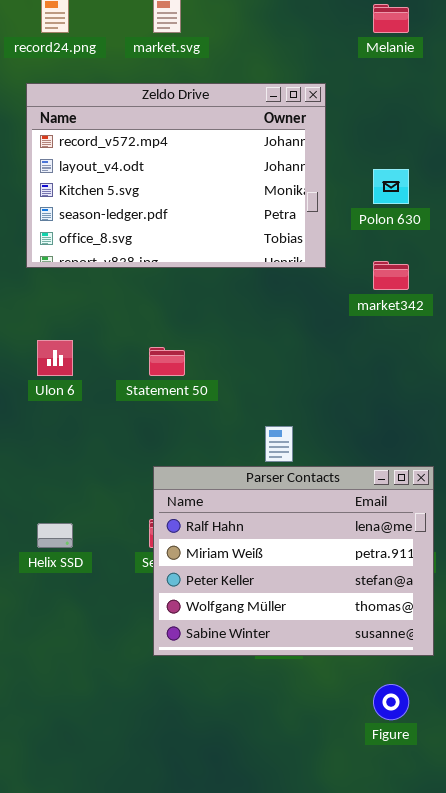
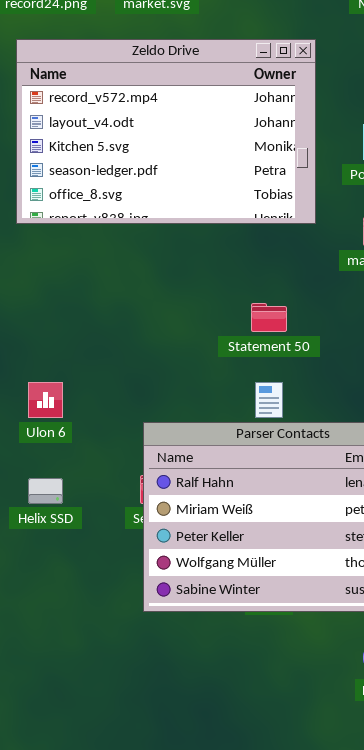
Ulon 6: [37,340,73,376] -> [28,382,63,418], moved
Statement 50: [149,347,185,376] -> [251,303,287,332], moved

